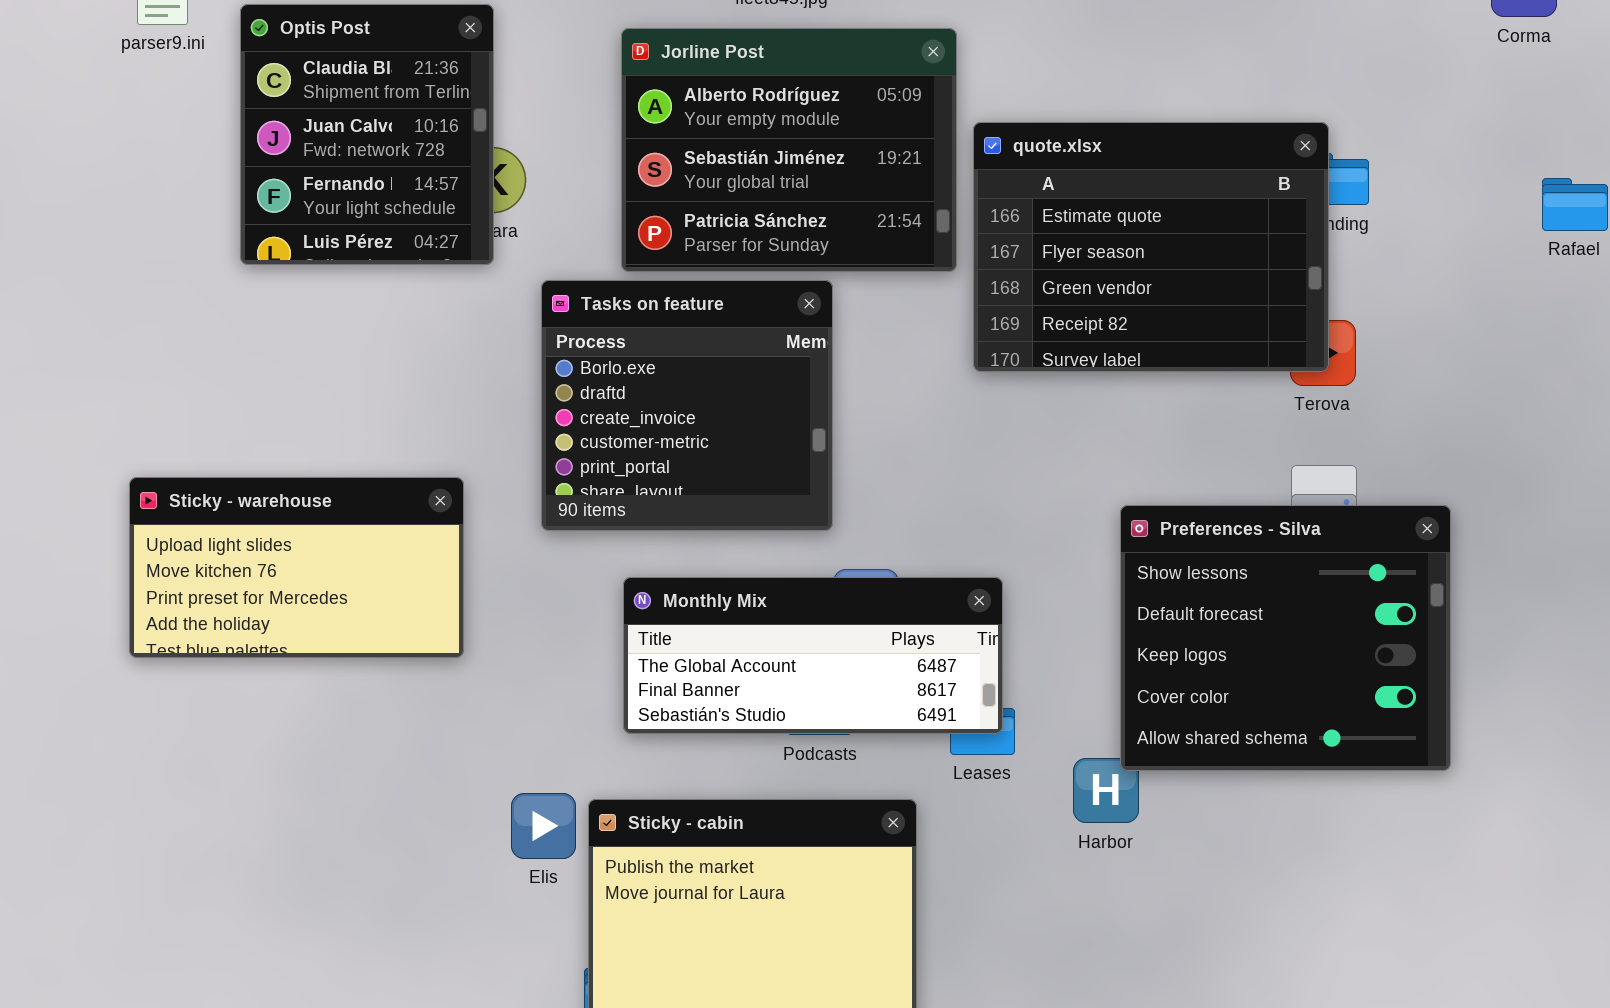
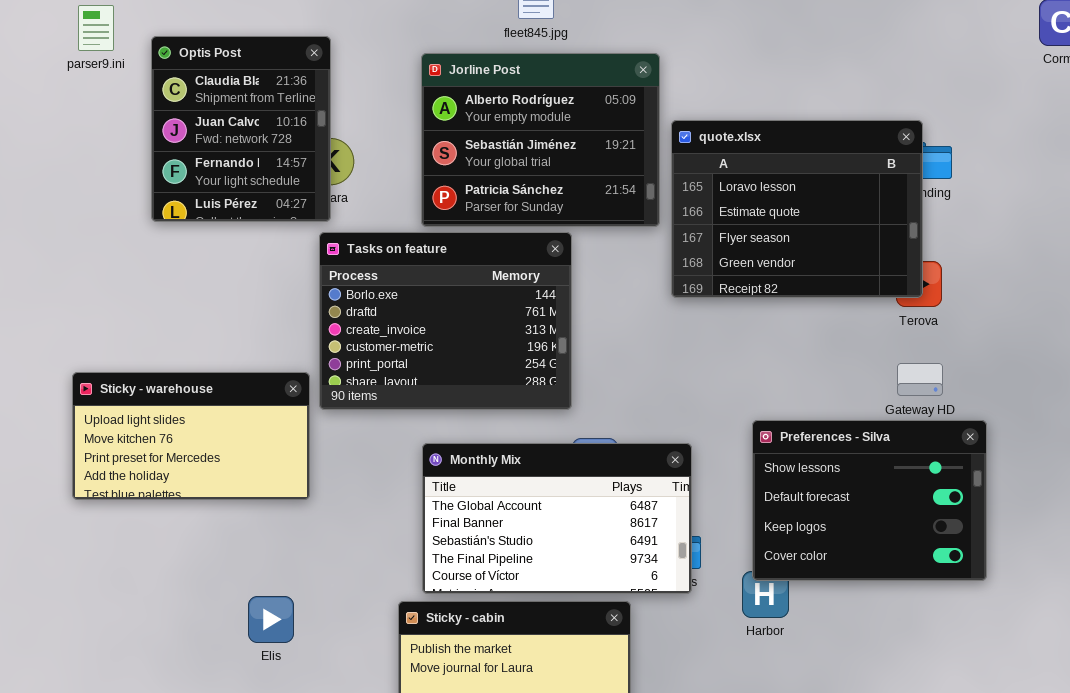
quote.xlsx: [973,122,1329,372] -> [671,120,923,298], scrolled up 1 row
Tasks on feature: [541,280,833,531] -> [319,232,572,410], resized
Preferences - Silva: [1120,505,1451,771] -> [752,420,987,581], moved, resized
Monthly Mix: [623,577,1003,734] -> [422,443,692,594], resized
Elis: [511,793,576,859] -> [248,596,294,643], moved

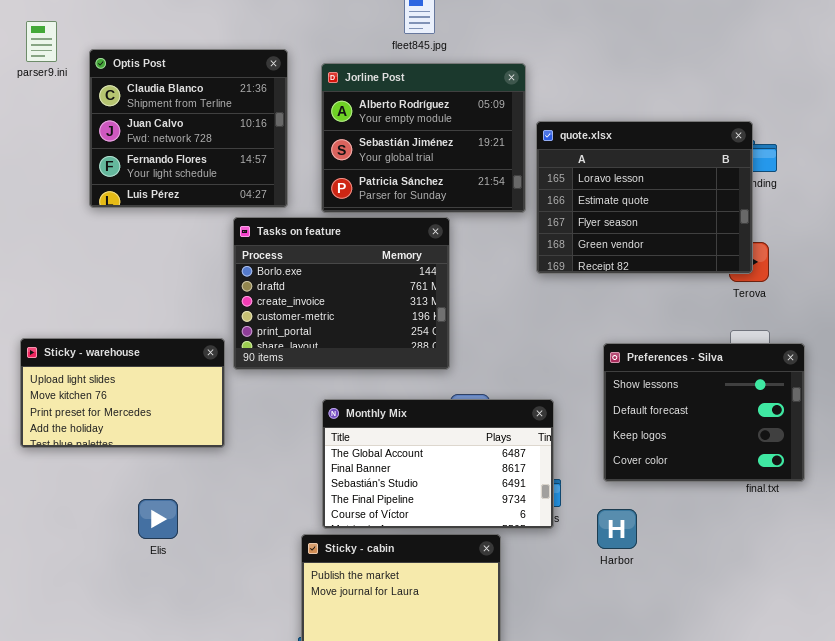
Optis Post: [151,36,331,222] -> [89,49,288,208], resized
Preferences - Silva: [752,420,987,581] -> [603,343,805,482], moved
Elis: [248,596,294,643] -> [138,499,178,539], moved

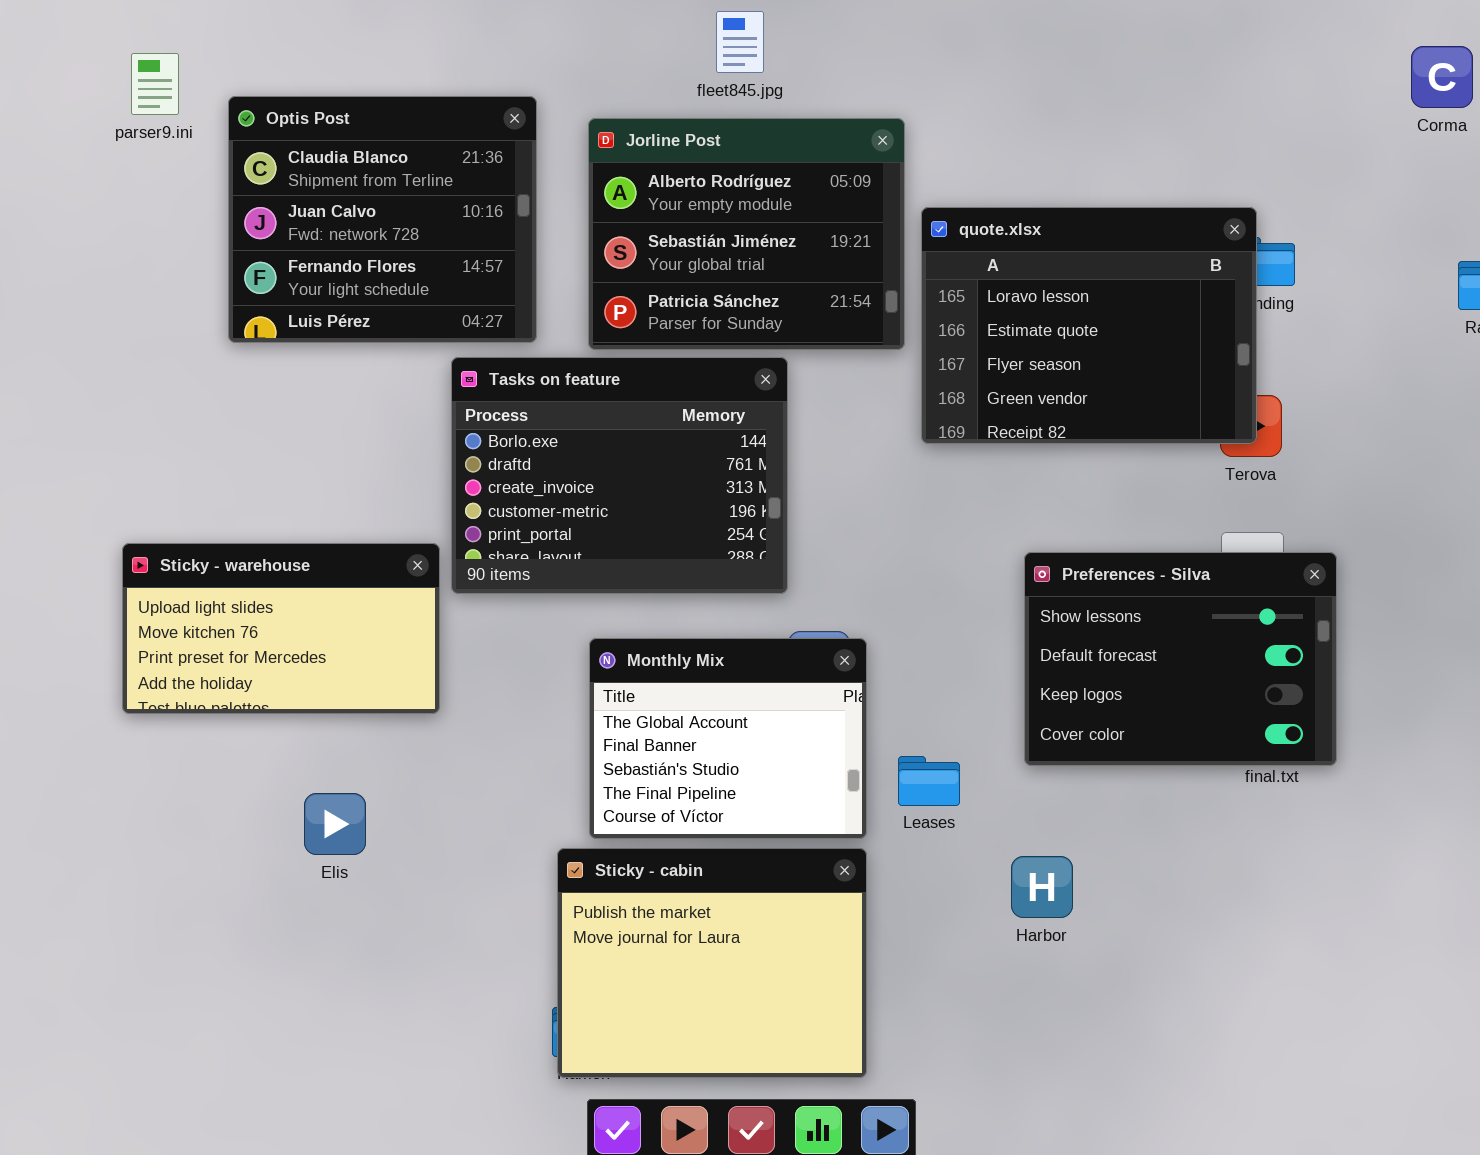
Monthly Mix: [322,399,554,529] -> [589,638,867,839], resized
Harbor: [597,509,637,549] -> [1011,856,1073,918], moved

